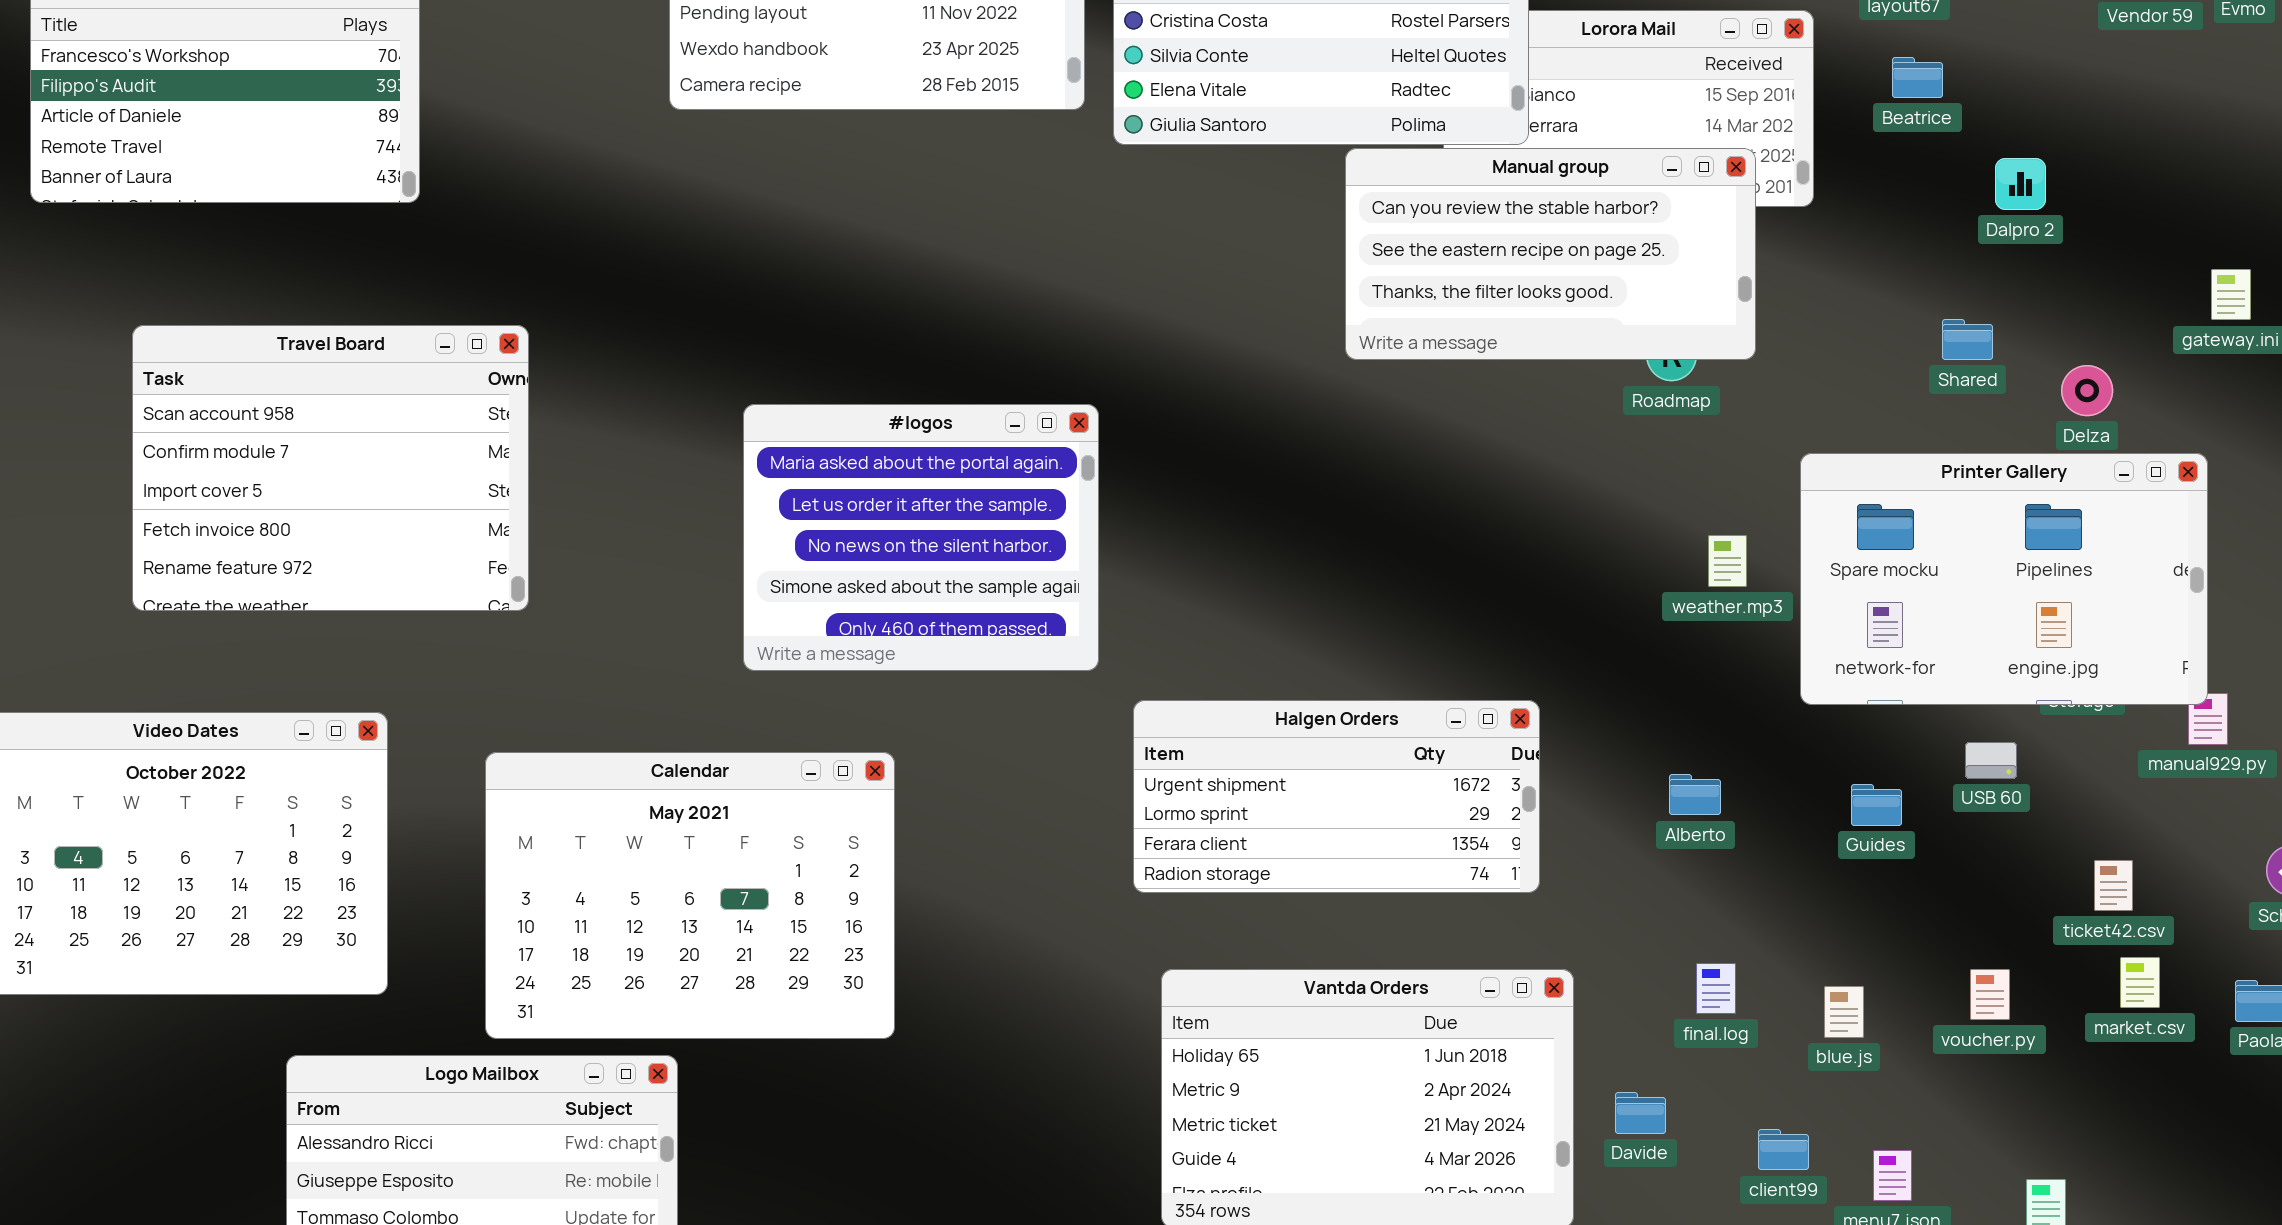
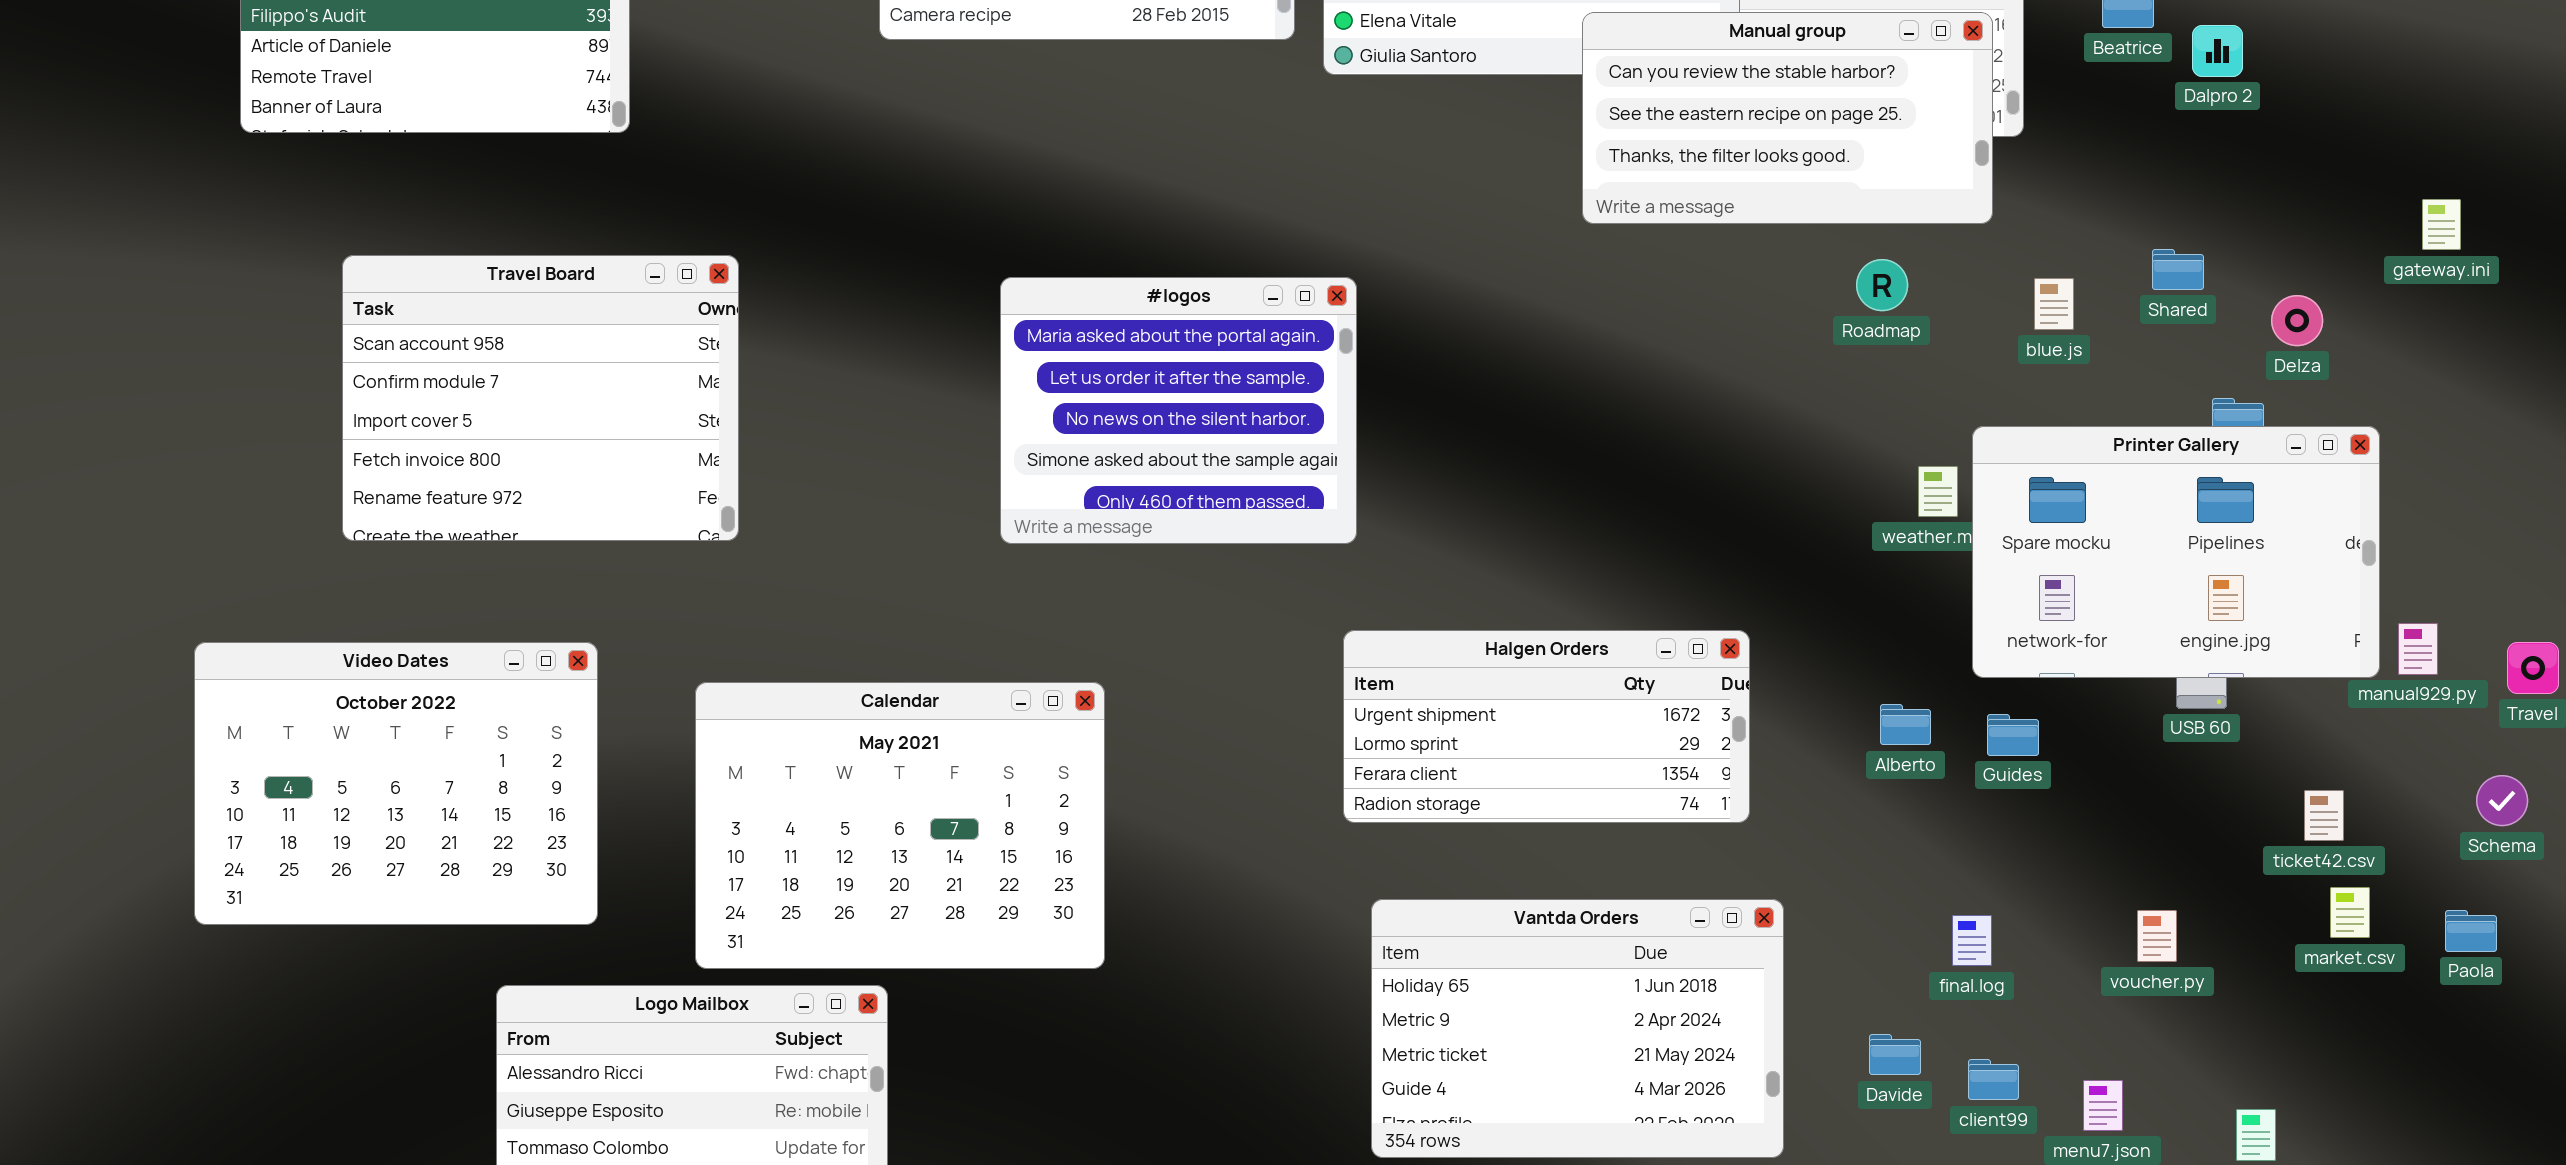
Manual group: [1345,148,1756,360] -> [1582,12,1993,224], moved
Dalpro 2: [1995,158,2046,210] -> [2192,25,2243,77], moved
#logos: [743,404,1099,671] -> [1000,277,1357,544], moved
Printer Gallery: [1800,453,2208,705] -> [1972,426,2380,678], moved
Guides: [1851,784,1902,826] -> [1987,714,2039,756], moved
final.log: [1696,963,1736,1014] -> [1952,915,1992,966], moved
voucher.py: [1970,969,2010,1020] -> [2137,910,2177,962], moved
blue.js: [1824,986,1864,1038] -> [2034,278,2074,330], moved
Davide: [1615,1092,1666,1134] -> [1869,1034,1921,1075], moved

